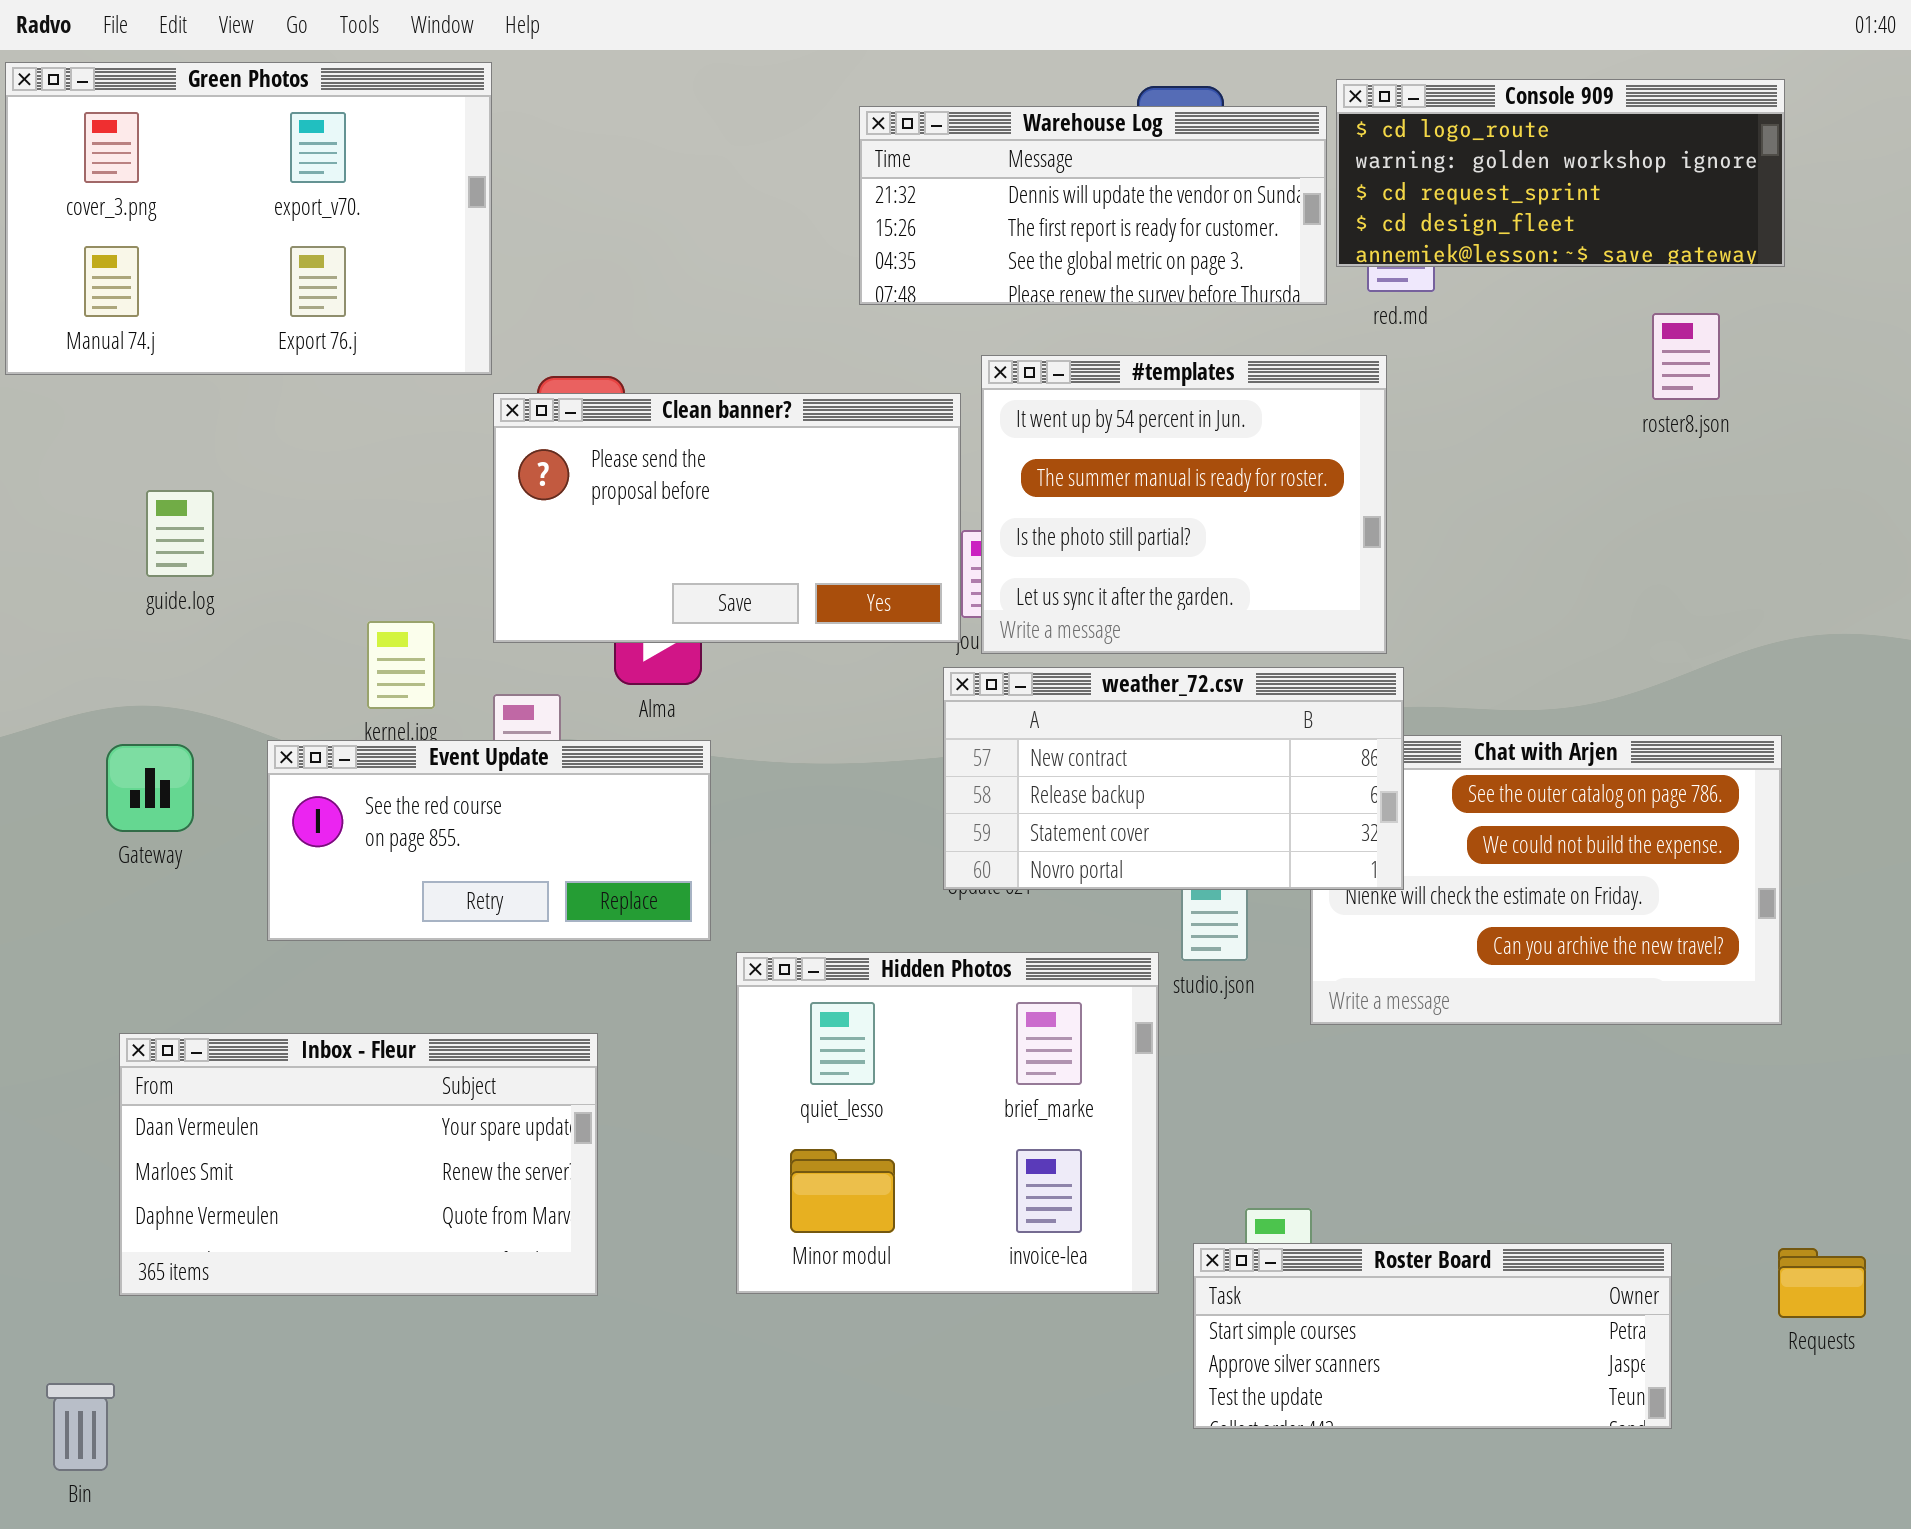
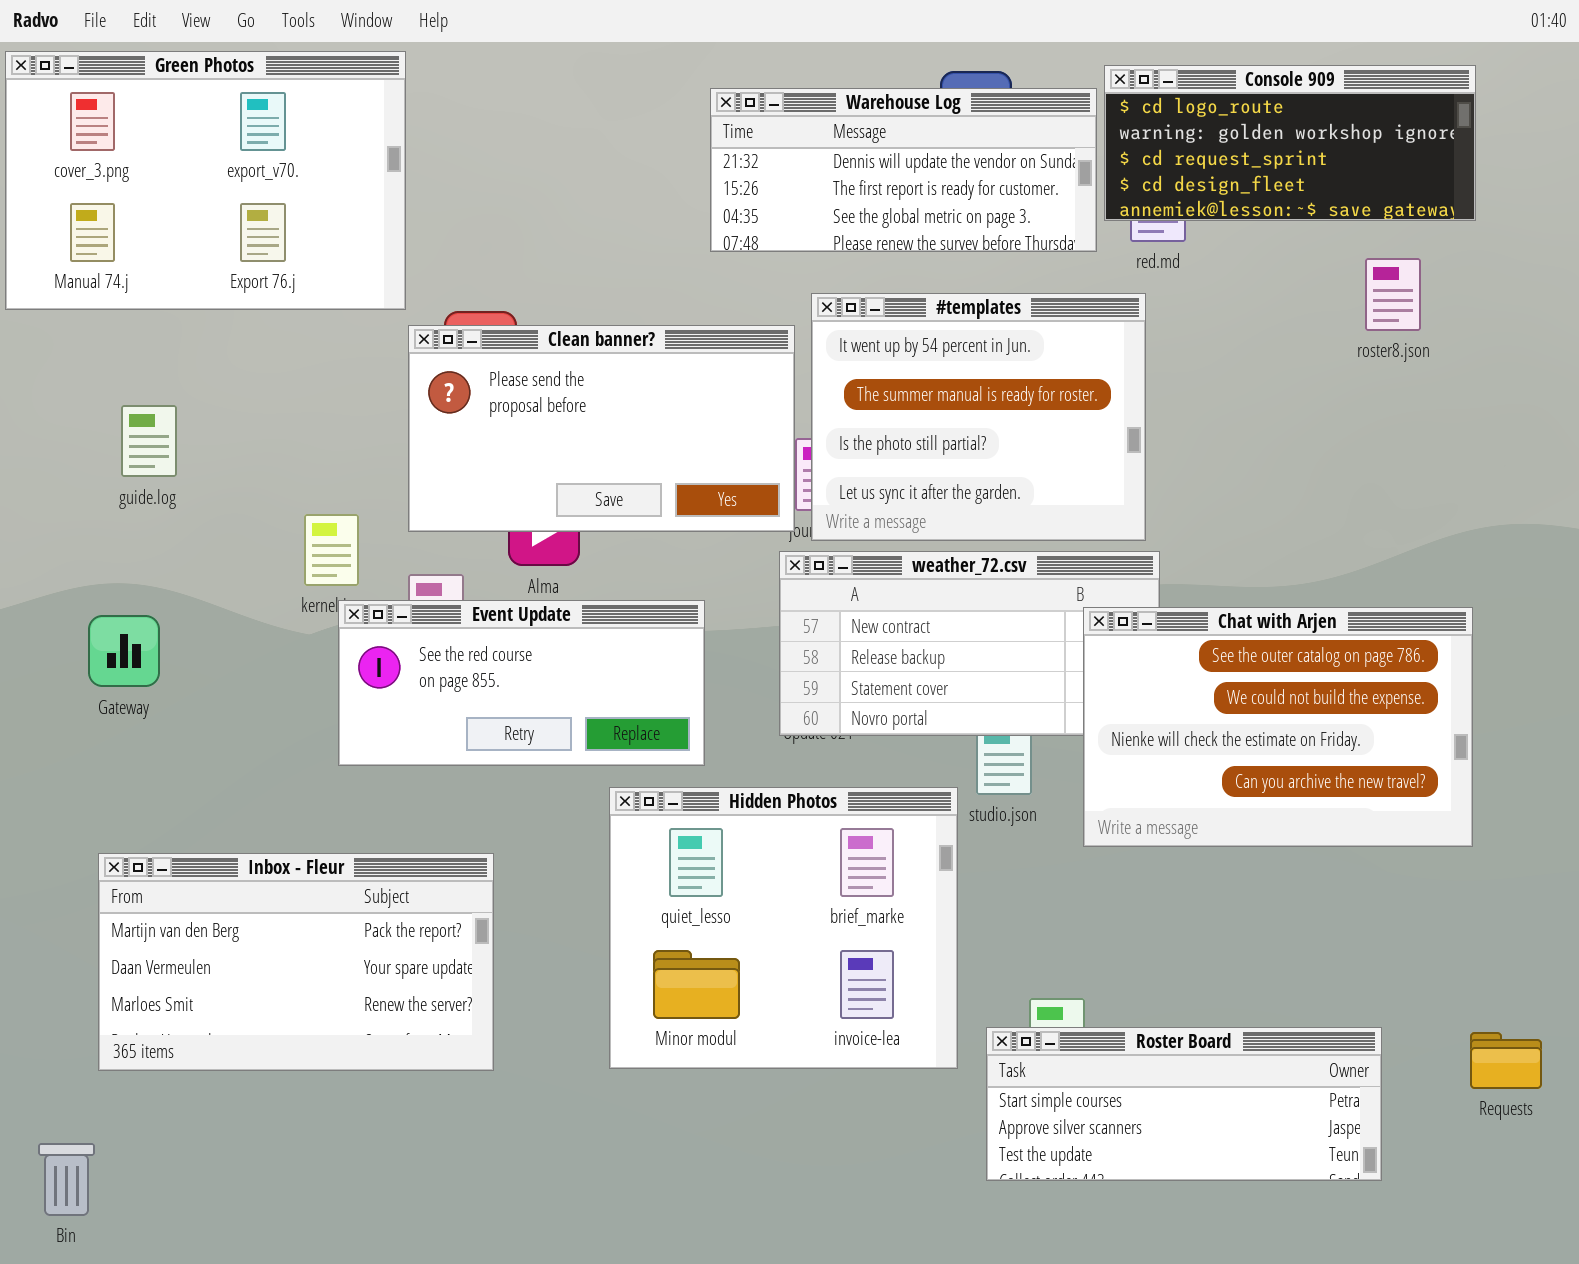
Chat with Arjen: [1310,735,1782,1025] -> [1083,607,1473,847], raised
Event Update: [267,740,711,941] -> [338,600,705,766], moved
Inbox - Fleur: [119,1033,598,1296] -> [98,853,494,1071], scrolled up 1 row

